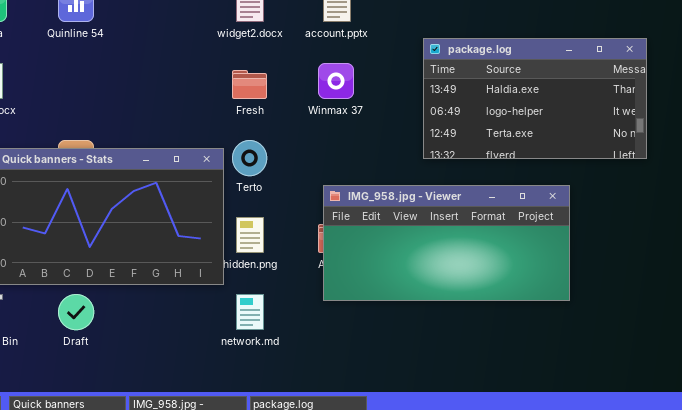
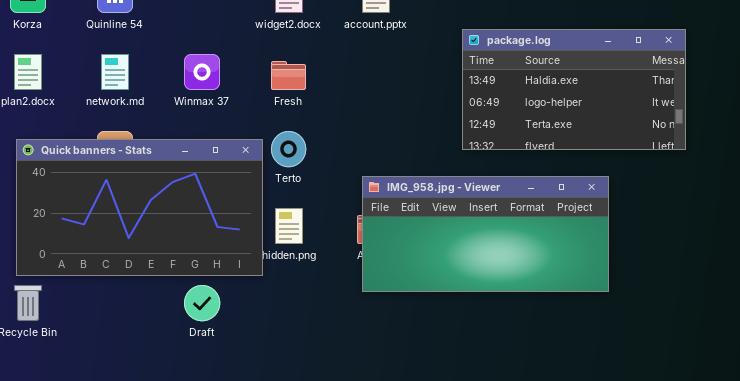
Winmax 37: [318,63,354,99] -> [184,54,220,90], moved
Draft: [58,294,94,330] -> [184,285,220,321], moved
network.md: [236,294,264,330] -> [101,54,129,90], moved

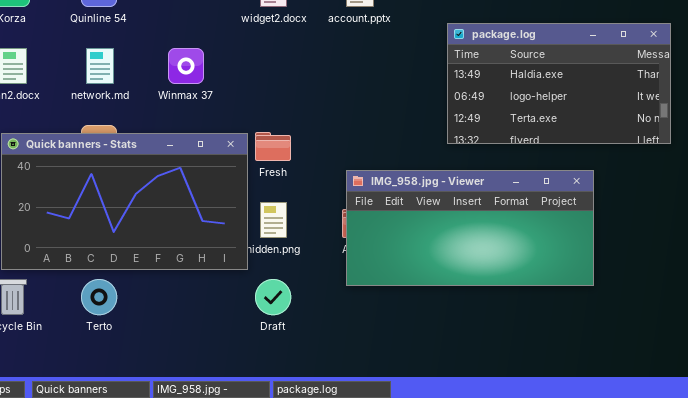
Fresh: [271,61,306,90] -> [255,132,291,161], moved
Terto: [271,131,306,167] -> [81,279,117,315], moved
Draft: [184,285,220,321] -> [255,279,291,315], moved

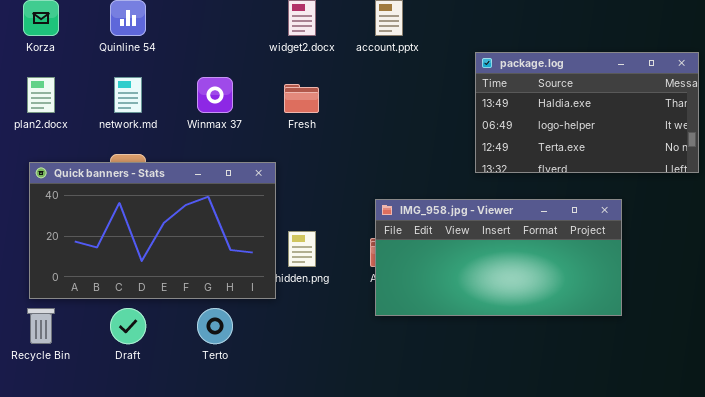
Fresh: [255,132,291,161] -> [284,84,319,113], moved
Terto: [81,279,117,315] -> [197,308,233,344], moved
Draft: [255,279,291,315] -> [110,308,146,344], moved

